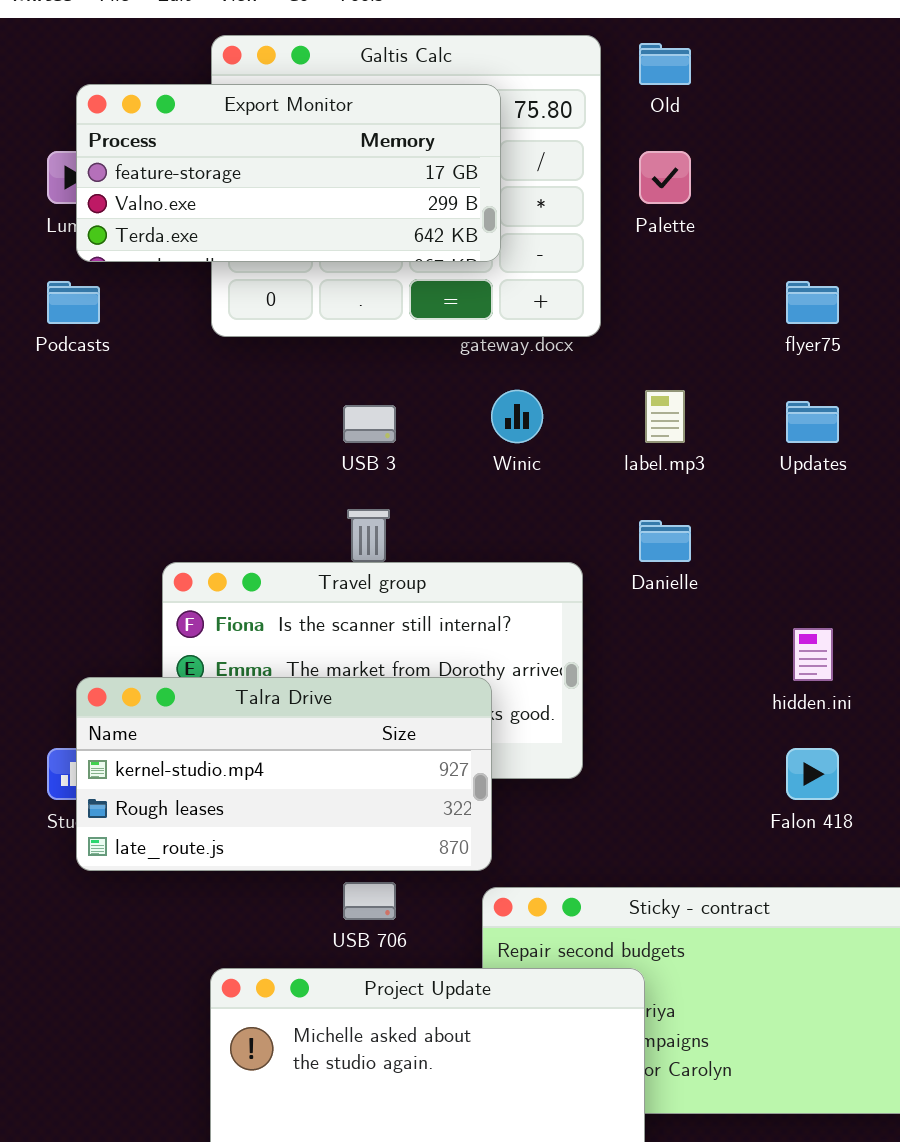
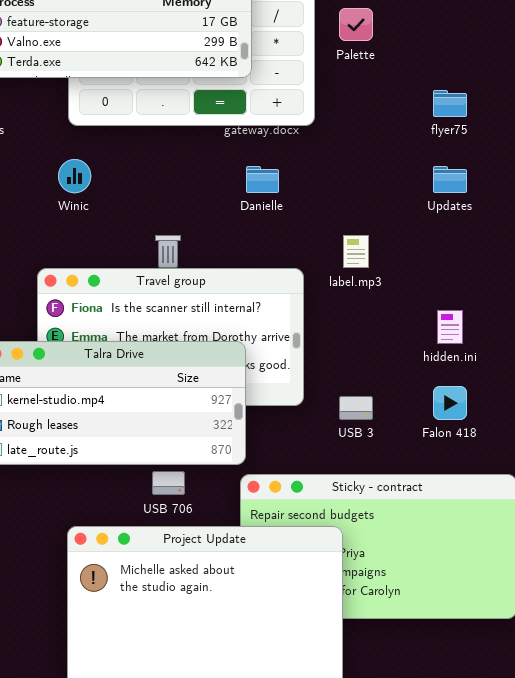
Winic: [491,390,543,443] -> [58,159,91,193], moved
label.mp3: [645,390,685,443] -> [343,235,369,268], moved
USB 3: [343,405,396,443] -> [339,396,373,420], moved
Danielle: [639,520,691,562] -> [246,166,279,193], moved

